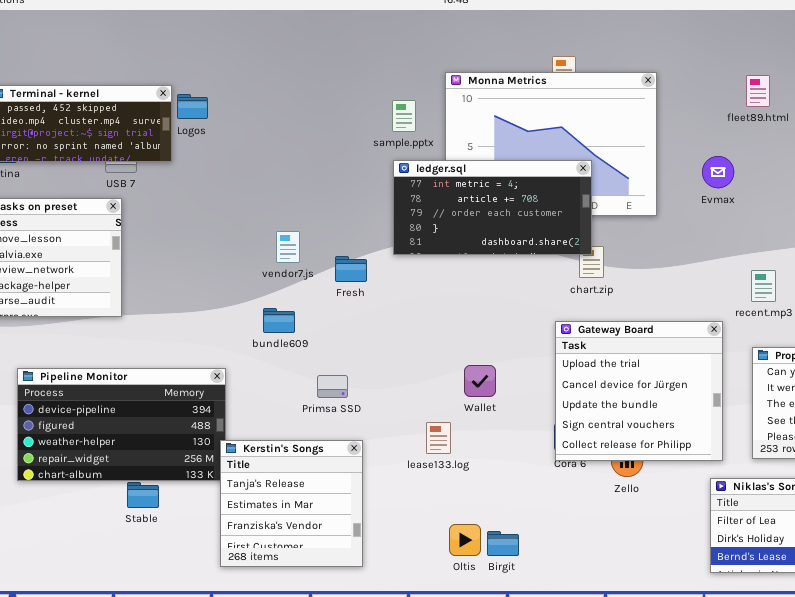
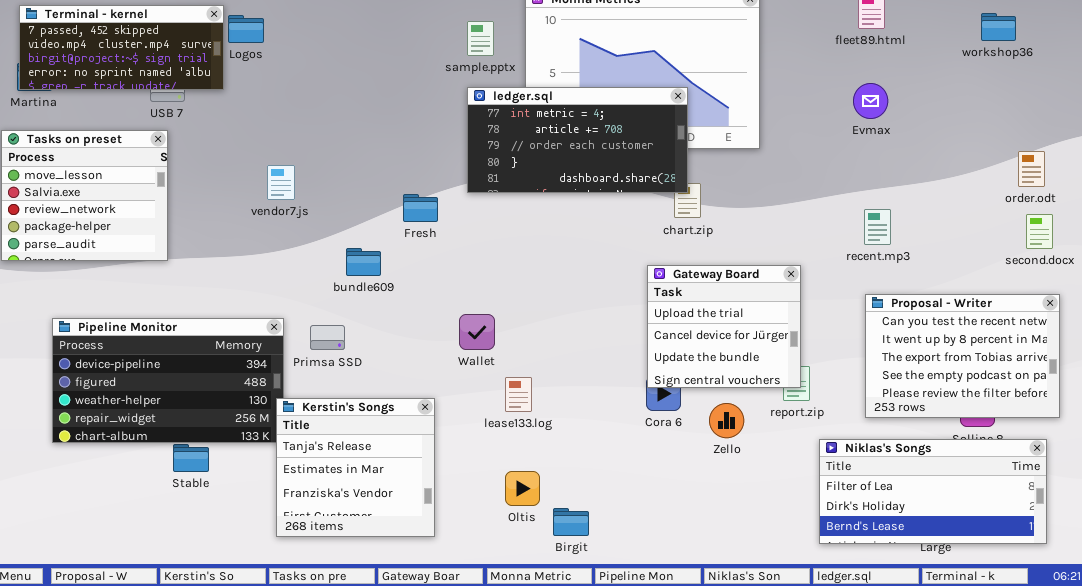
Evmax: [702,156,734,188] -> [853,83,888,119], moved
vendor7.js: [276,231,300,263] -> [267,165,295,200], moved
bundle609: [263,308,295,333] -> [346,248,381,276], moved
Gateway Board: [555,321,723,461] -> [647,265,801,388], resized
Wallet: [464,365,496,397] -> [459,314,495,350], moved
Primsa SSD: [317,375,348,398] -> [310,325,345,350], moved
Oltis: [449,524,481,556] -> [505,471,540,506], moved
Birgit: [487,531,519,556] -> [553,508,589,536], moved

